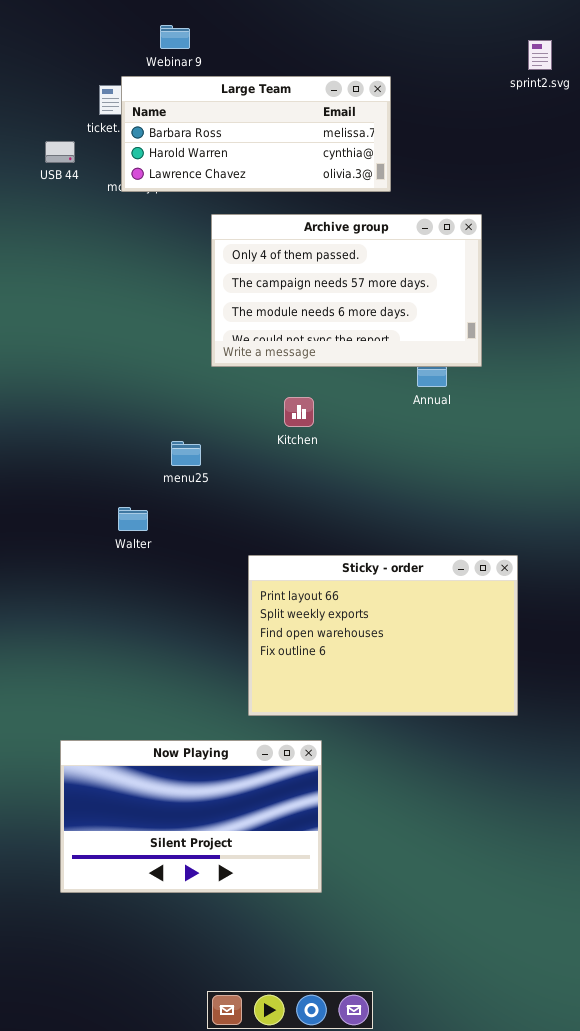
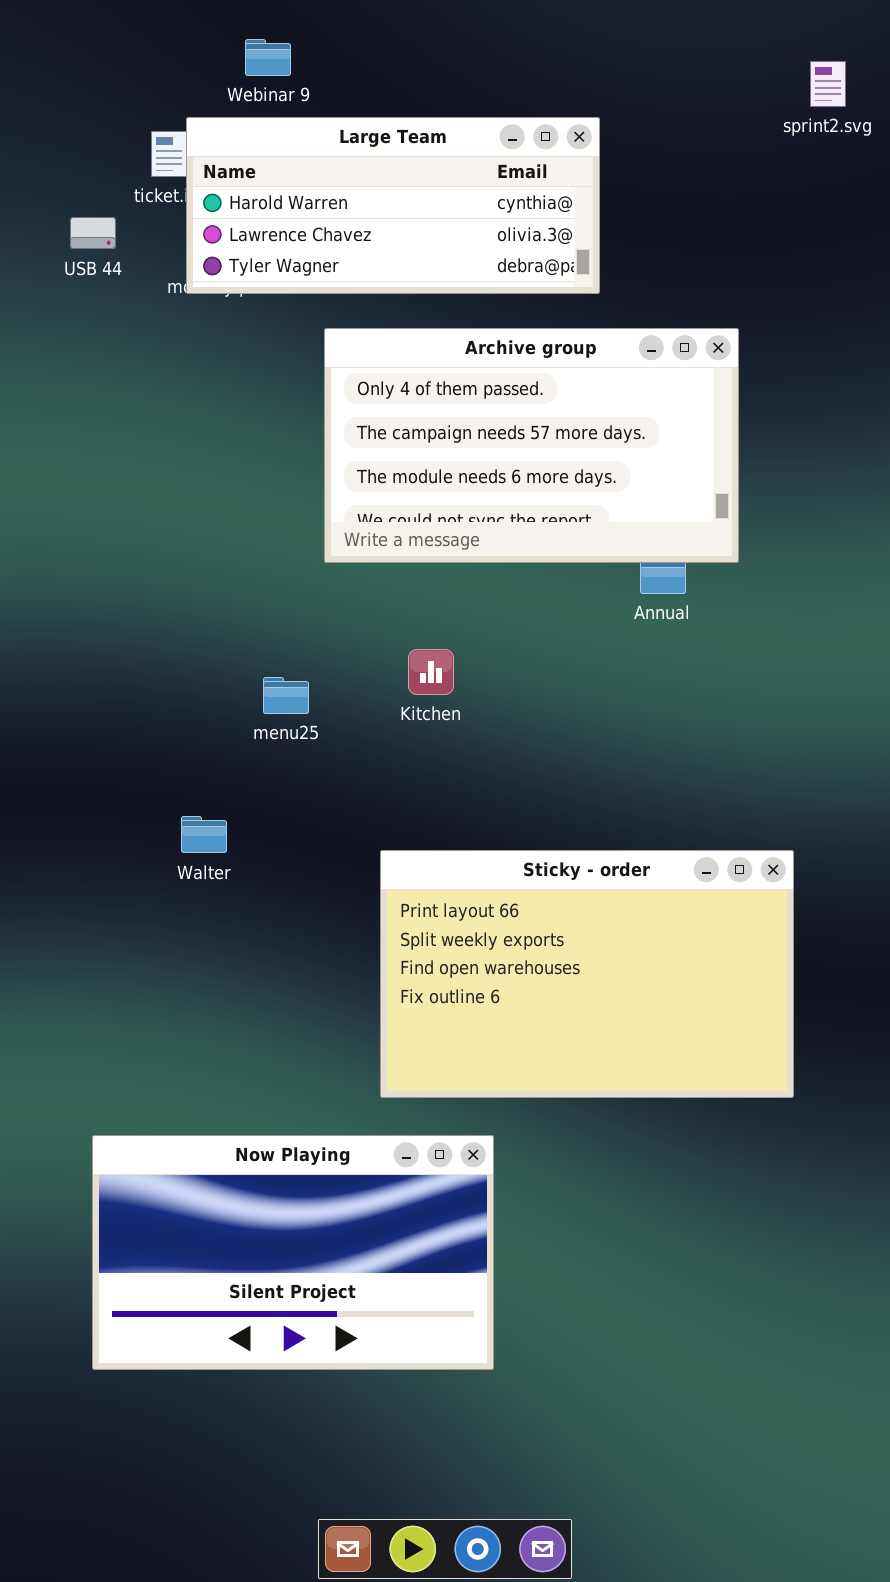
Large Team: [121,76,391,192] -> [186,117,600,294], scrolled down 1 row
Kitchen: [284,397,314,427] -> [408,649,454,695], moved
Walter: [118,507,148,531] -> [181,816,227,853], moved

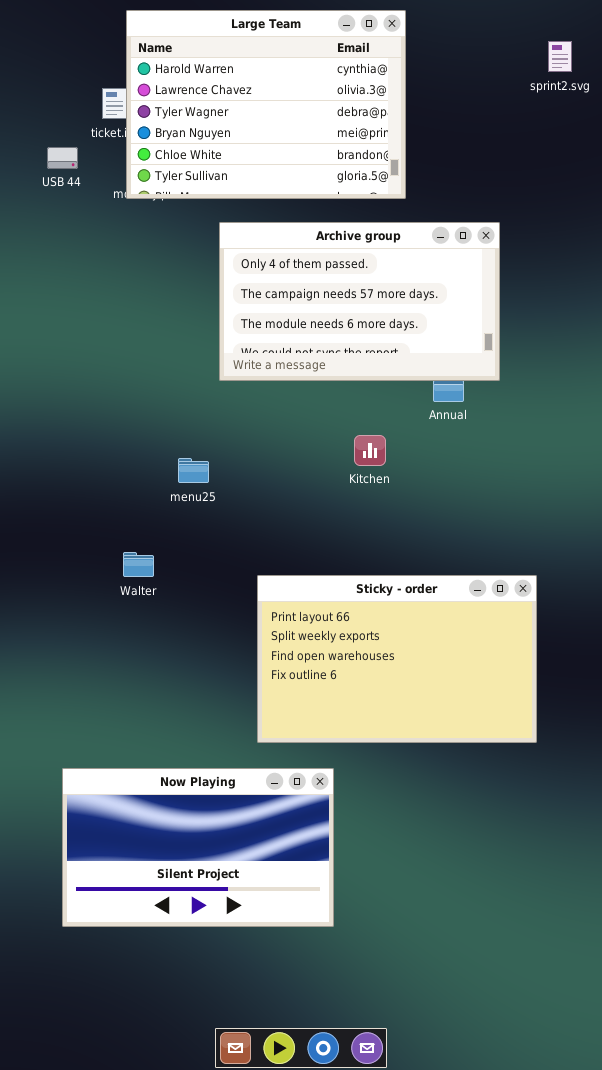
Large Team: [186,117,600,294] -> [126,10,406,199], resized
Kitchen: [408,649,454,695] -> [354,435,386,466], moved

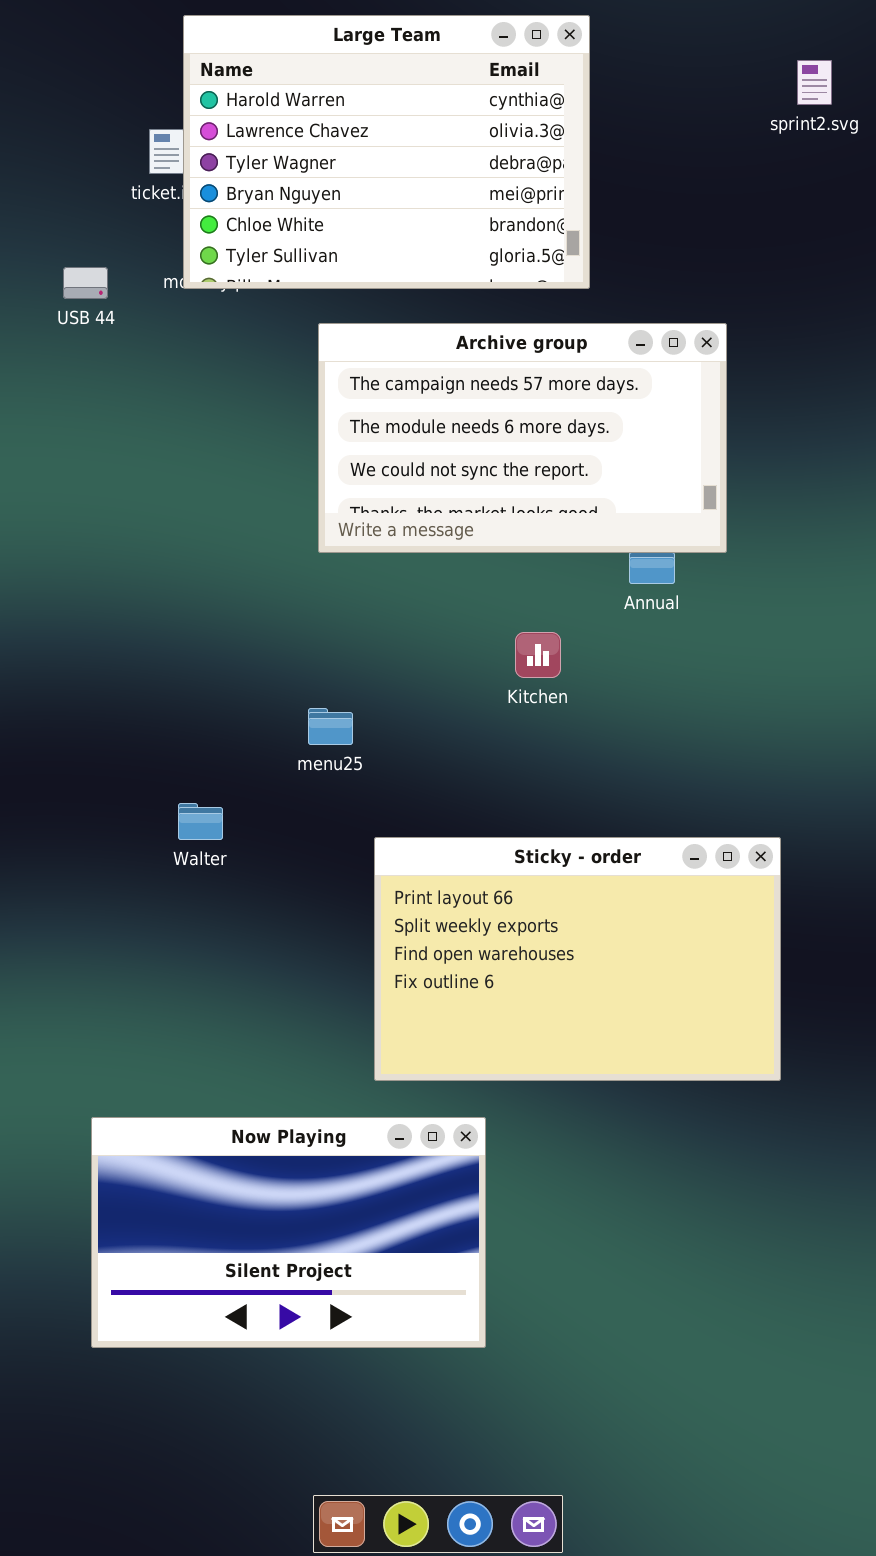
USB 44: [47,147,78,169] -> [63,267,108,299], moved
Archive group: [219,222,500,381] -> [318,323,727,553], scrolled down 1 row
menu25: [178,458,209,483] -> [308,708,353,745], moved

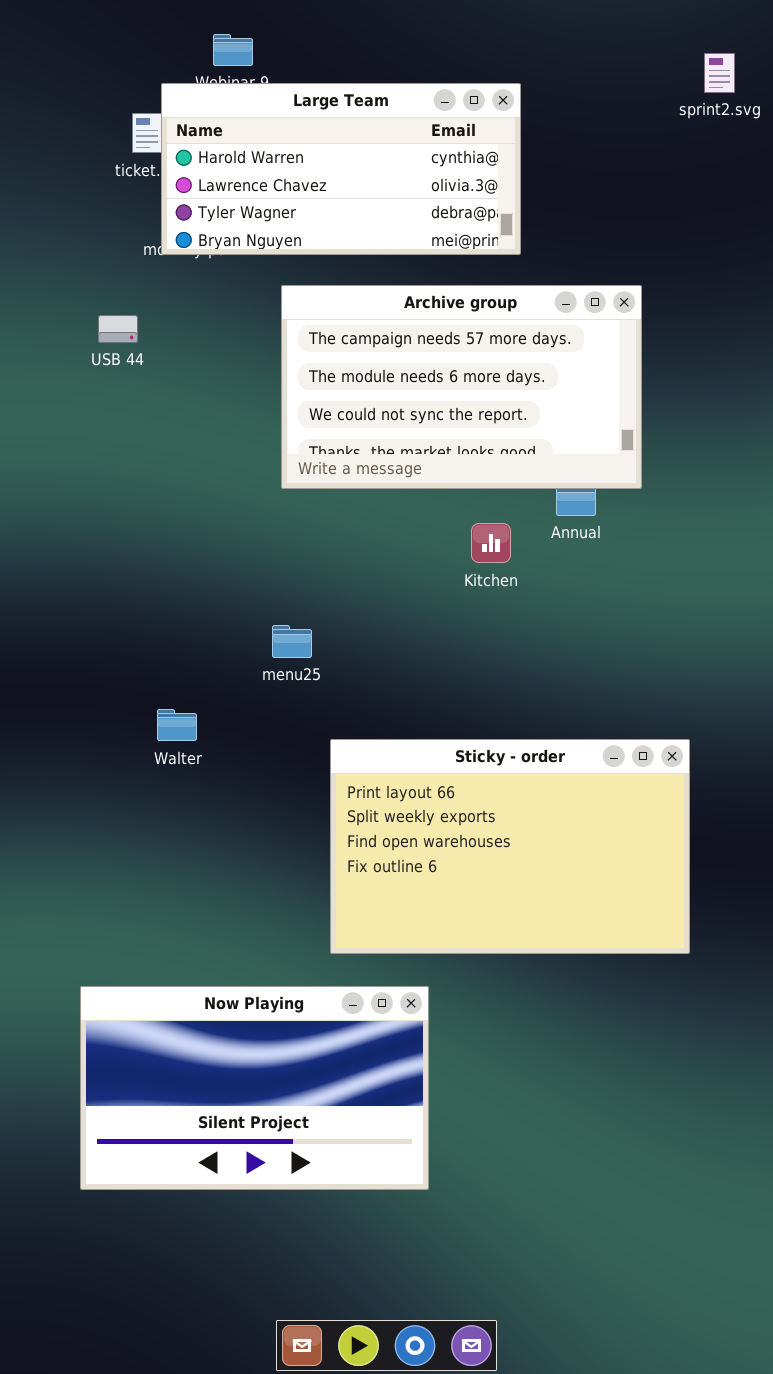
Large Team: [183,15,590,289] -> [161,83,521,255], resized
USB 44: [63,267,108,299] -> [98,315,138,343], moved
Kitchen: [515,632,561,678] -> [471,523,511,563], moved

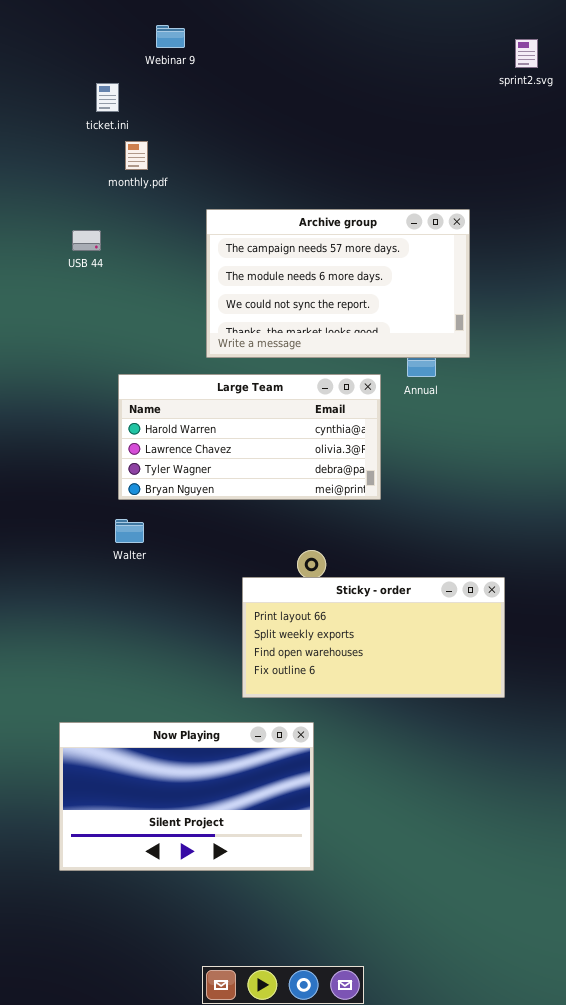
Large Team: [161,83,521,255] -> [118,374,381,500], moved
Sticky - order: [330,739,690,954] -> [242,577,505,698], resized

